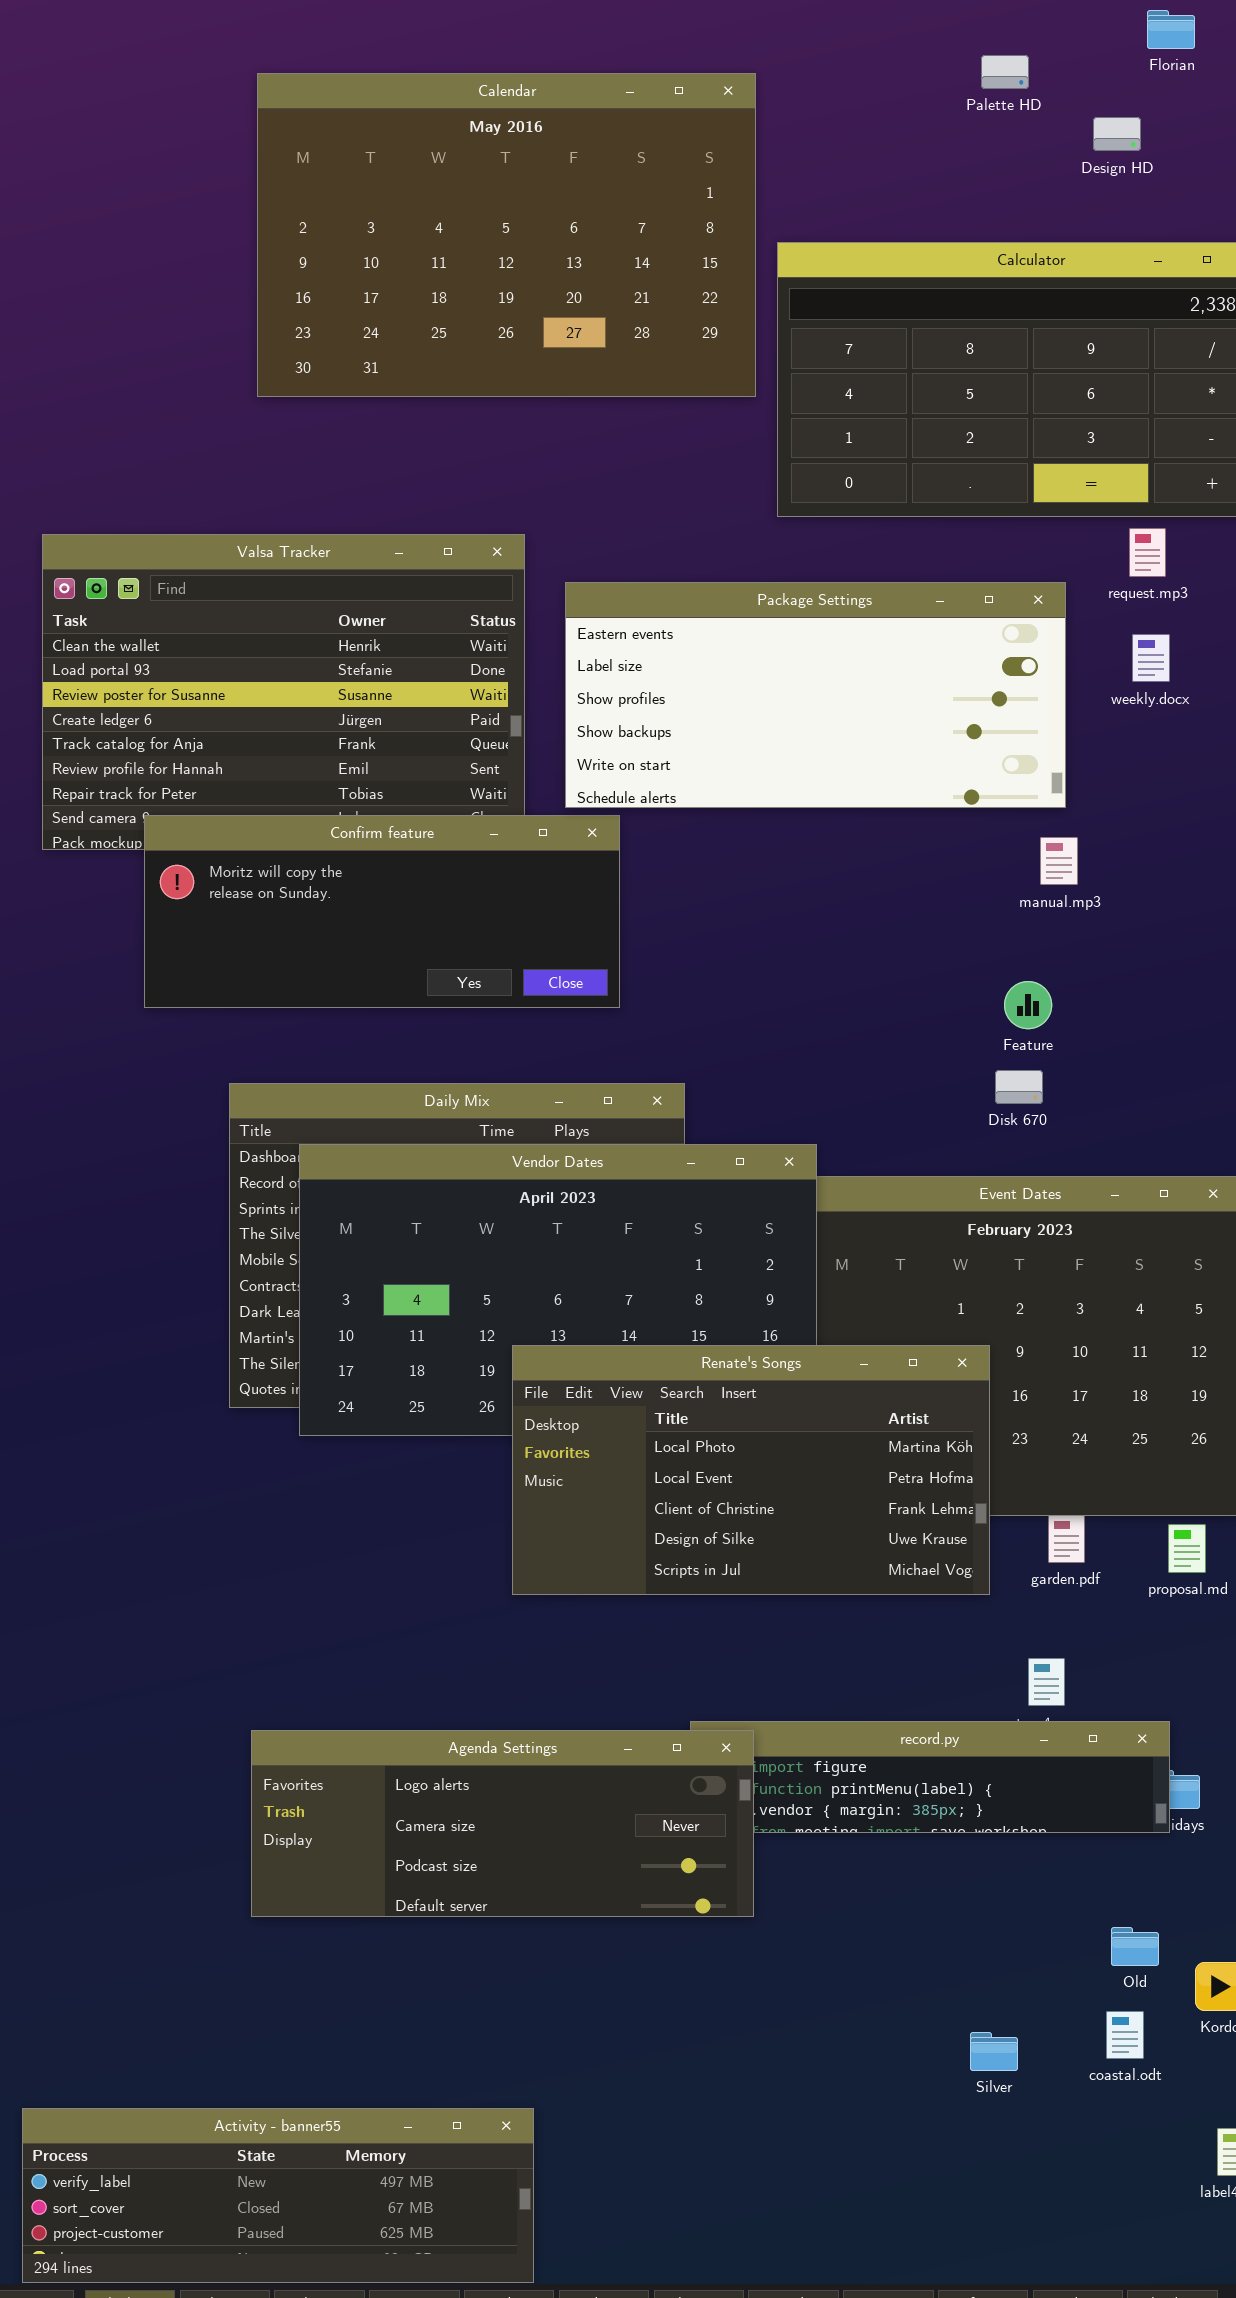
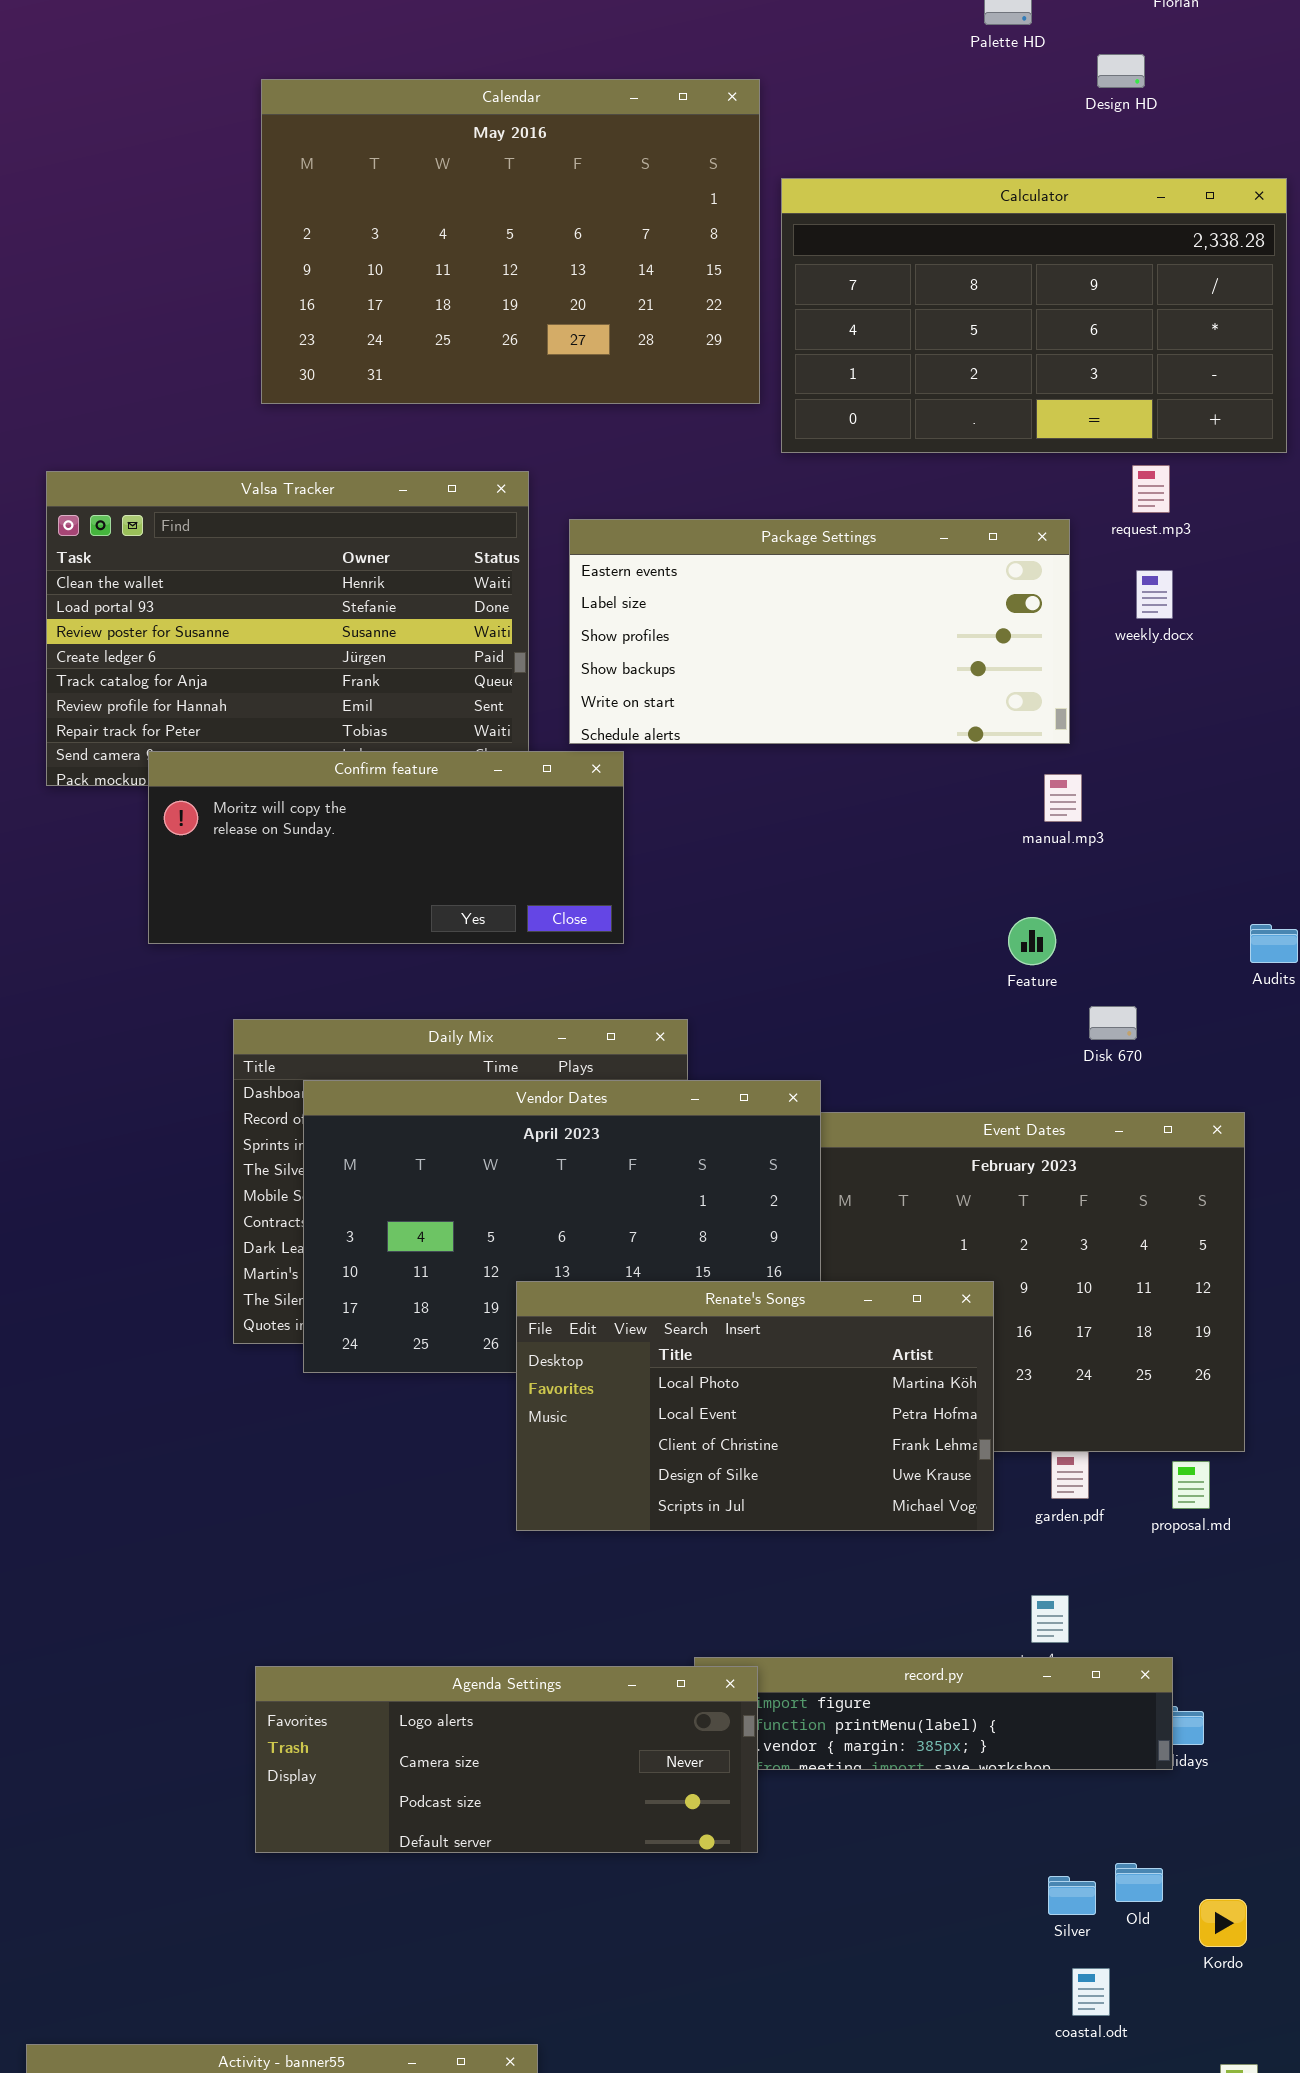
Calendar: [257,73,756,397] -> [261,79,760,404], moved
Disk 670: [995,1070,1043,1104] -> [1089,1006,1137,1040], moved
coastal.odt: [1106,2011,1144,2059] -> [1072,1968,1110,2016], moved
Silver: [970,2032,1018,2071] -> [1048,1876,1096,1915], moved

